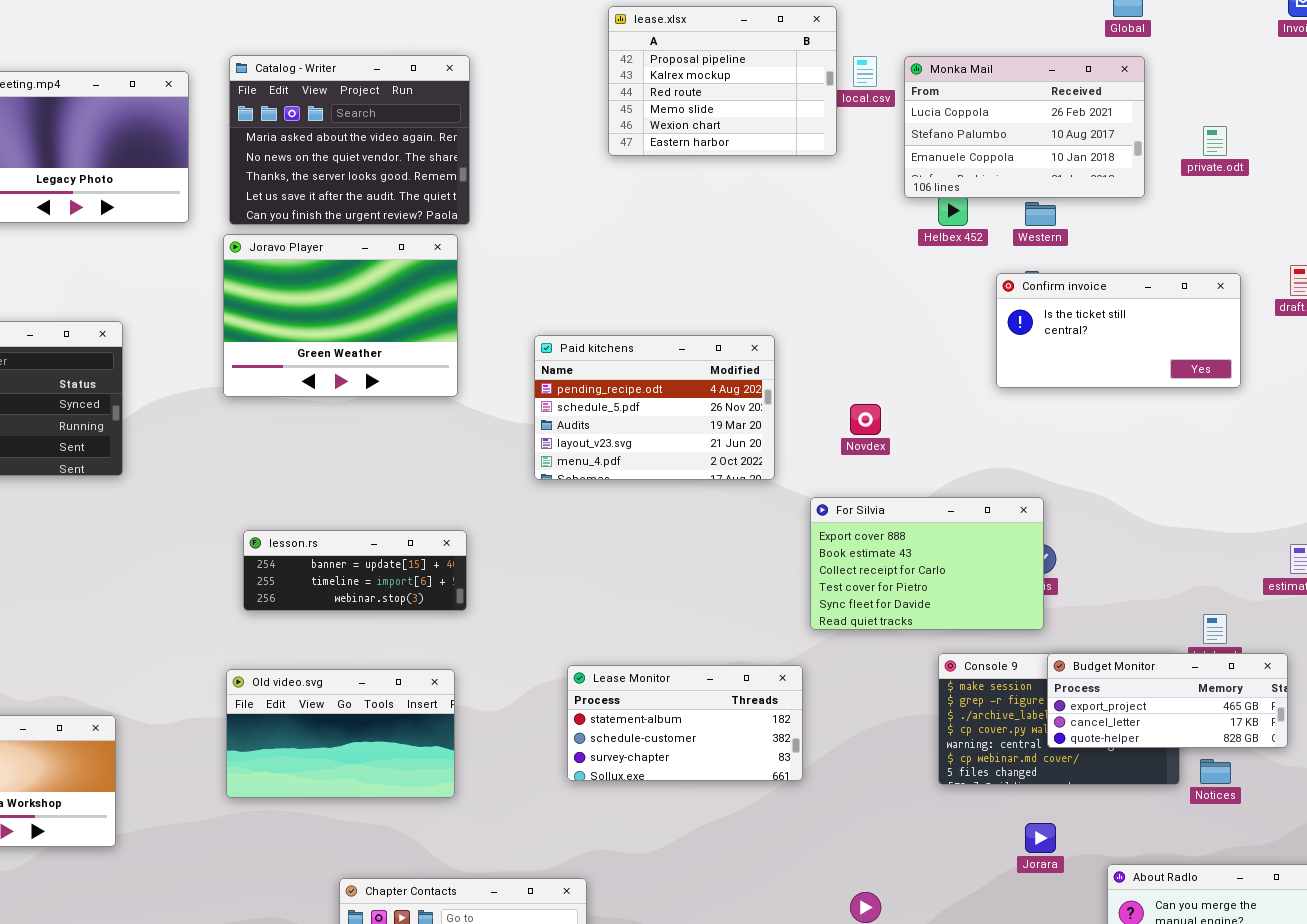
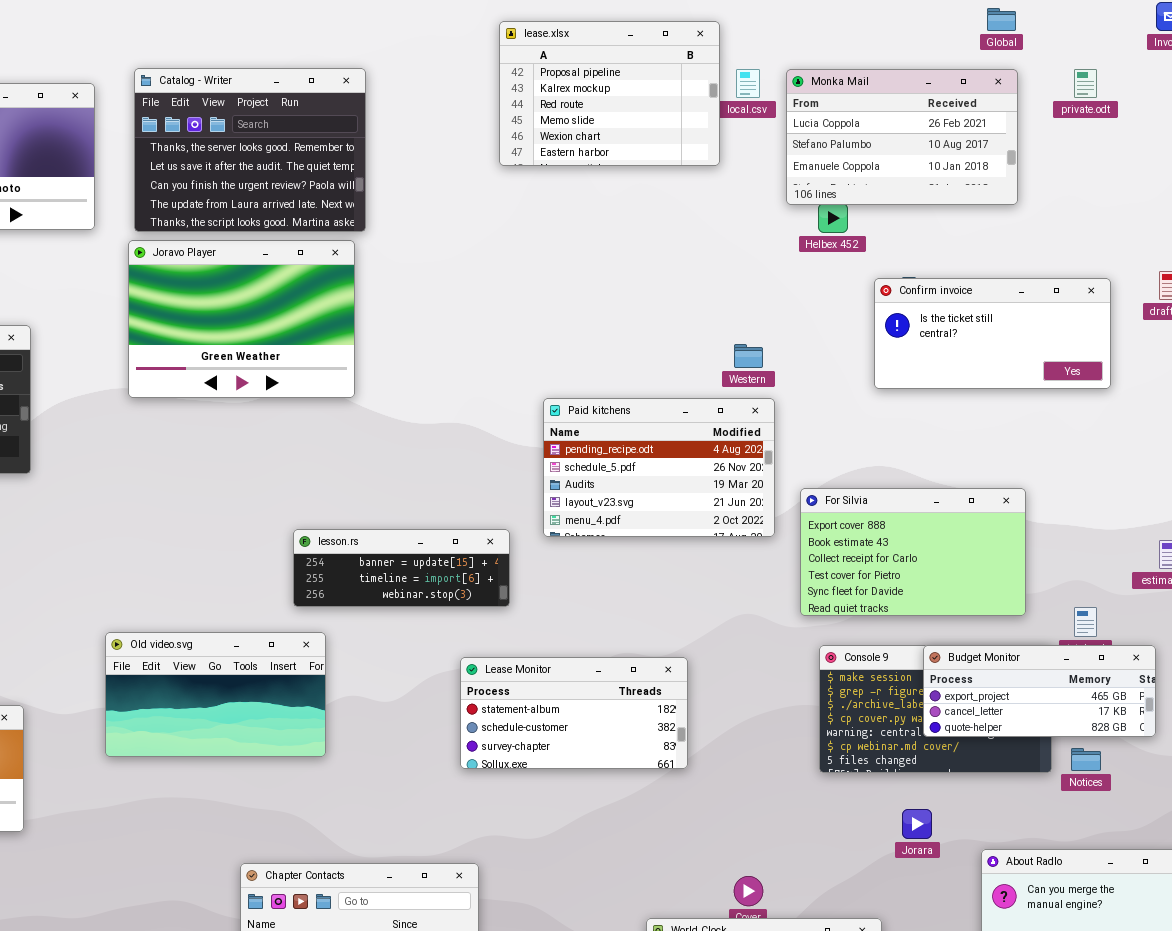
Catalog - Writer: [229,55,470,225] -> [134,68,366,232], scrolled down 2 rows
private.odt: [1203,126,1227,156] -> [1074,69,1097,98], moved
Western: [1025,202,1056,226] -> [734,344,763,368], moved
Paid kitchens: [534,335,775,480] -> [543,398,775,537], moved
For Silvia: [810,497,1044,630] -> [800,488,1026,616], moved
lesson.rs: [243,530,467,611] -> [293,529,510,607], moved
Old video.svg: [226,669,455,798] -> [105,632,326,757], moved

